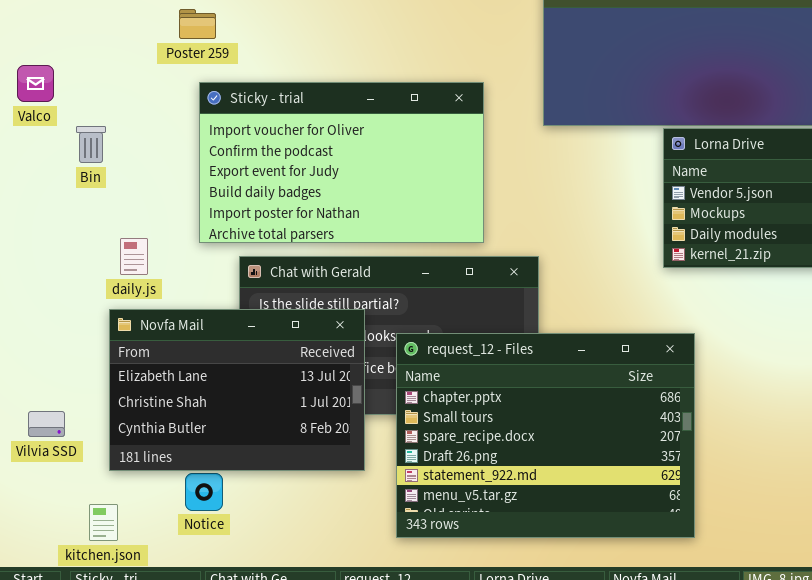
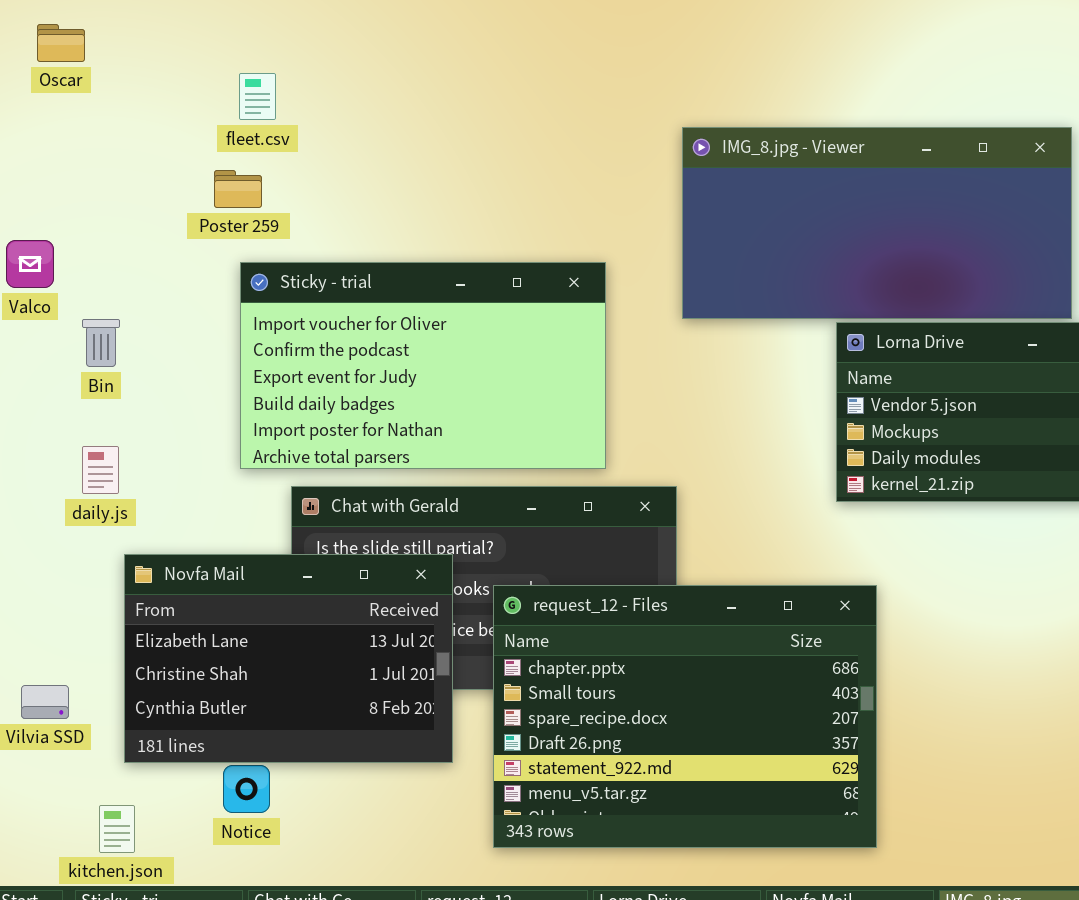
daily.js: [120,238,148,275] -> [82,446,119,494], moved

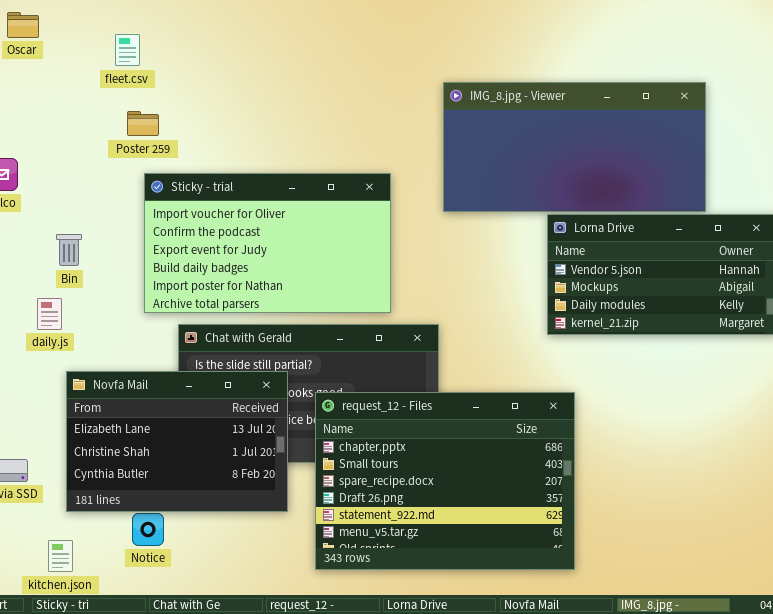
fleet.csv: [239,73,276,120] -> [115,34,140,66], moved
Bin: [82,319,120,367] -> [56,234,82,266], moved

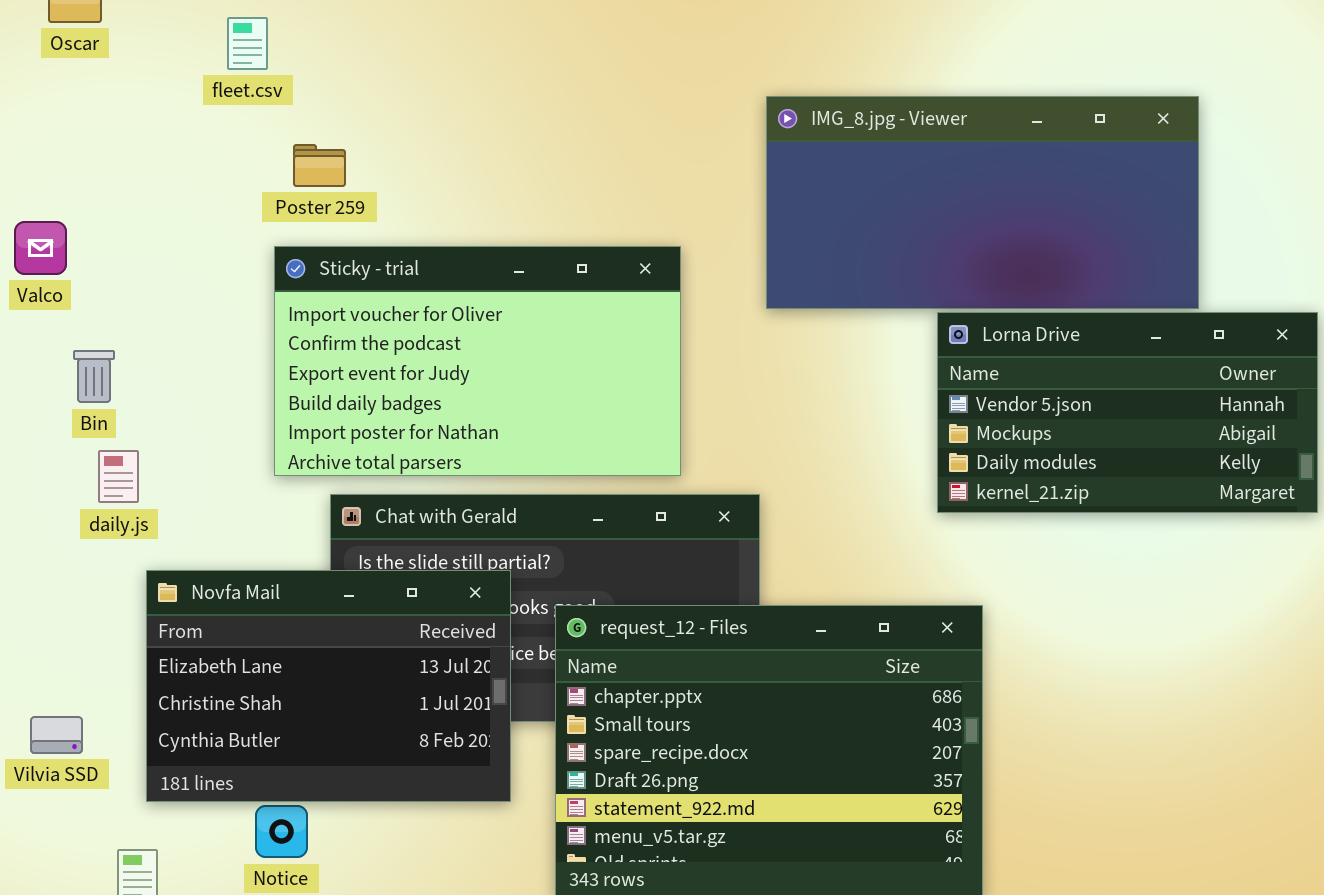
Poster 259: [127,111,159,136] -> [293,144,346,187], moved
Bin: [56,234,82,266] -> [73,350,115,403], moved

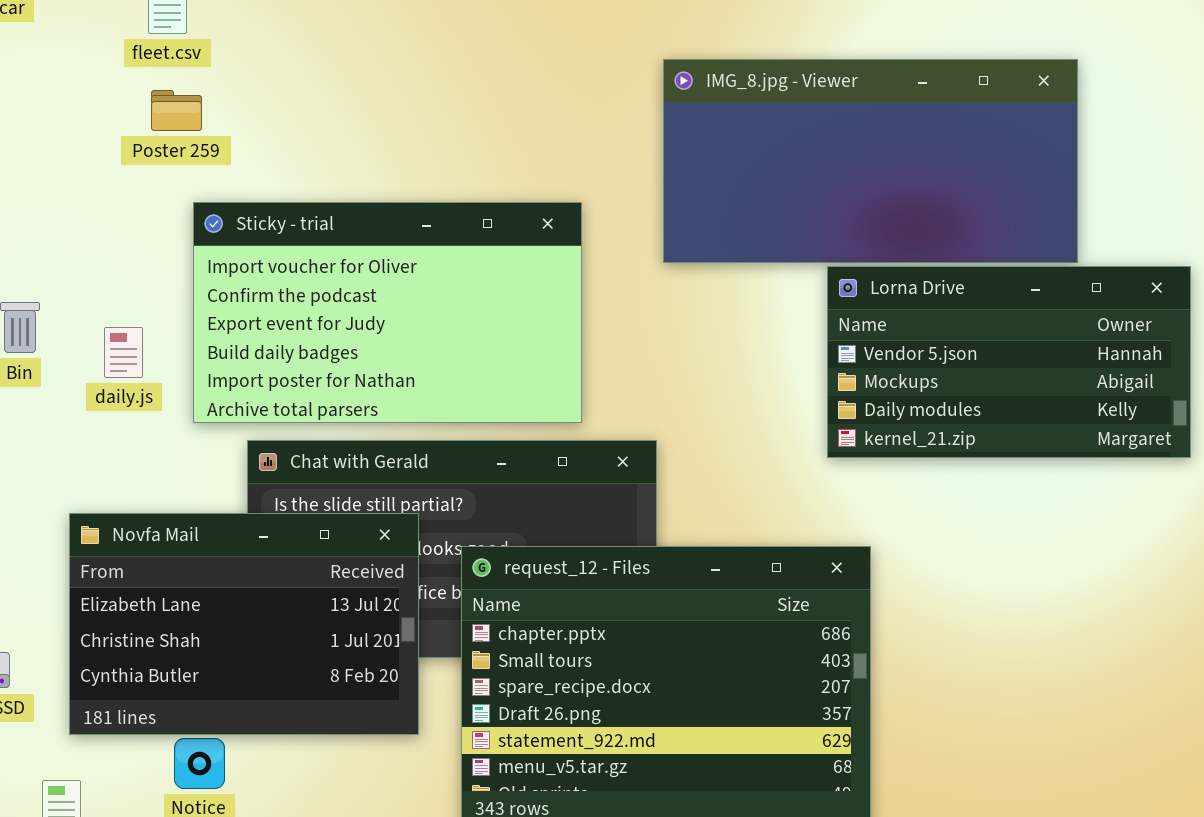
Poster 259: [293,144,346,187] -> [151,90,202,131], moved
daily.js: [98,450,139,503] -> [104,327,143,378], moved

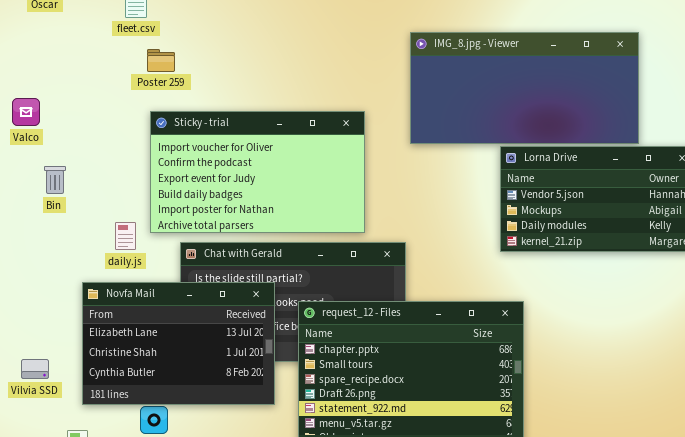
Poster 259: [151,90,202,131] -> [147,49,175,72], moved
daily.js: [104,327,143,378] -> [115,222,136,250], moved

